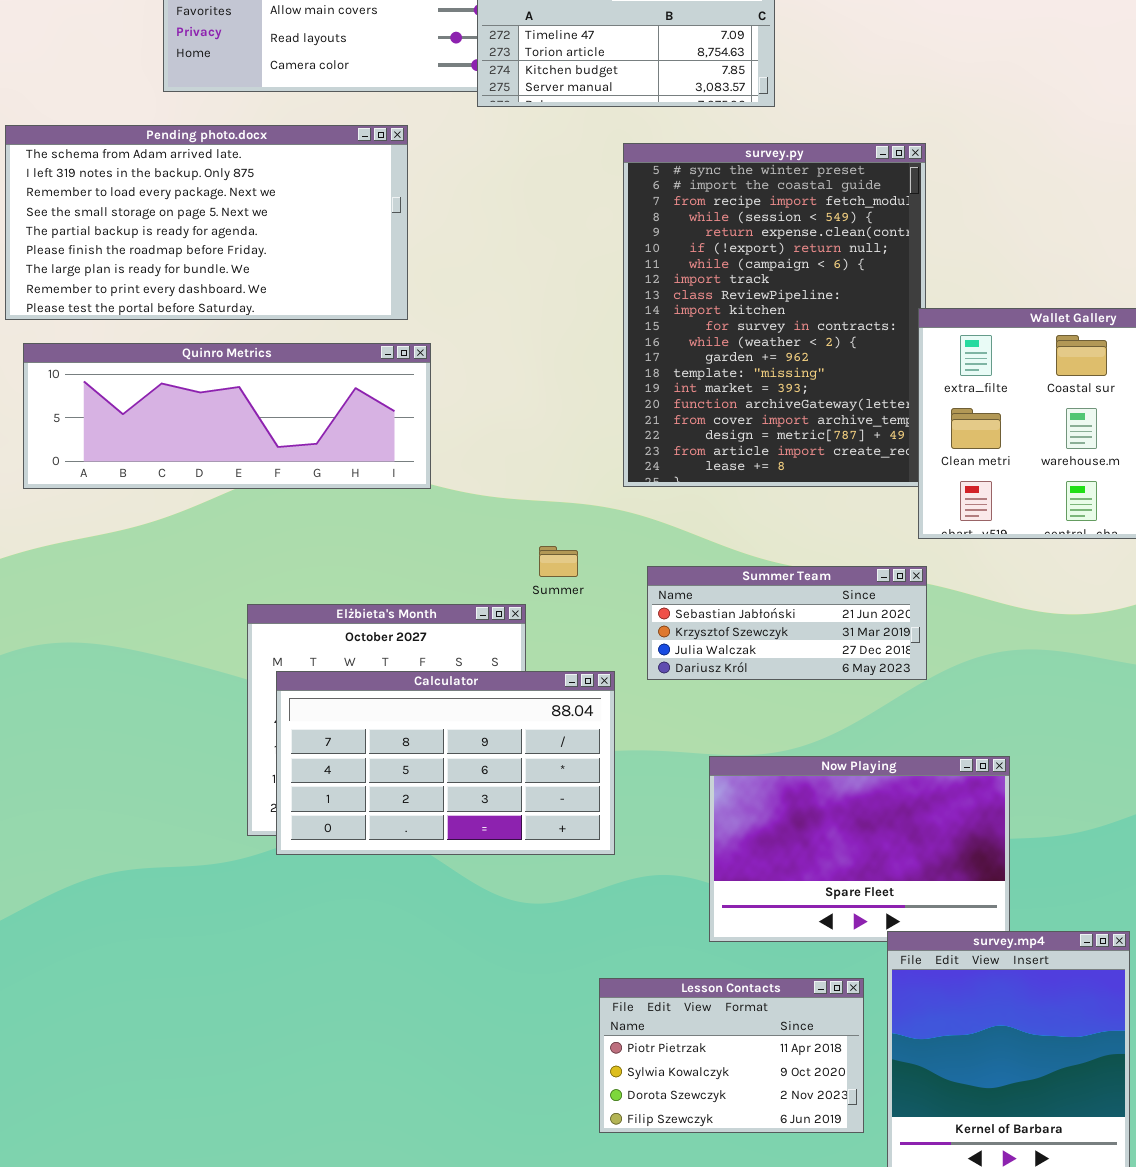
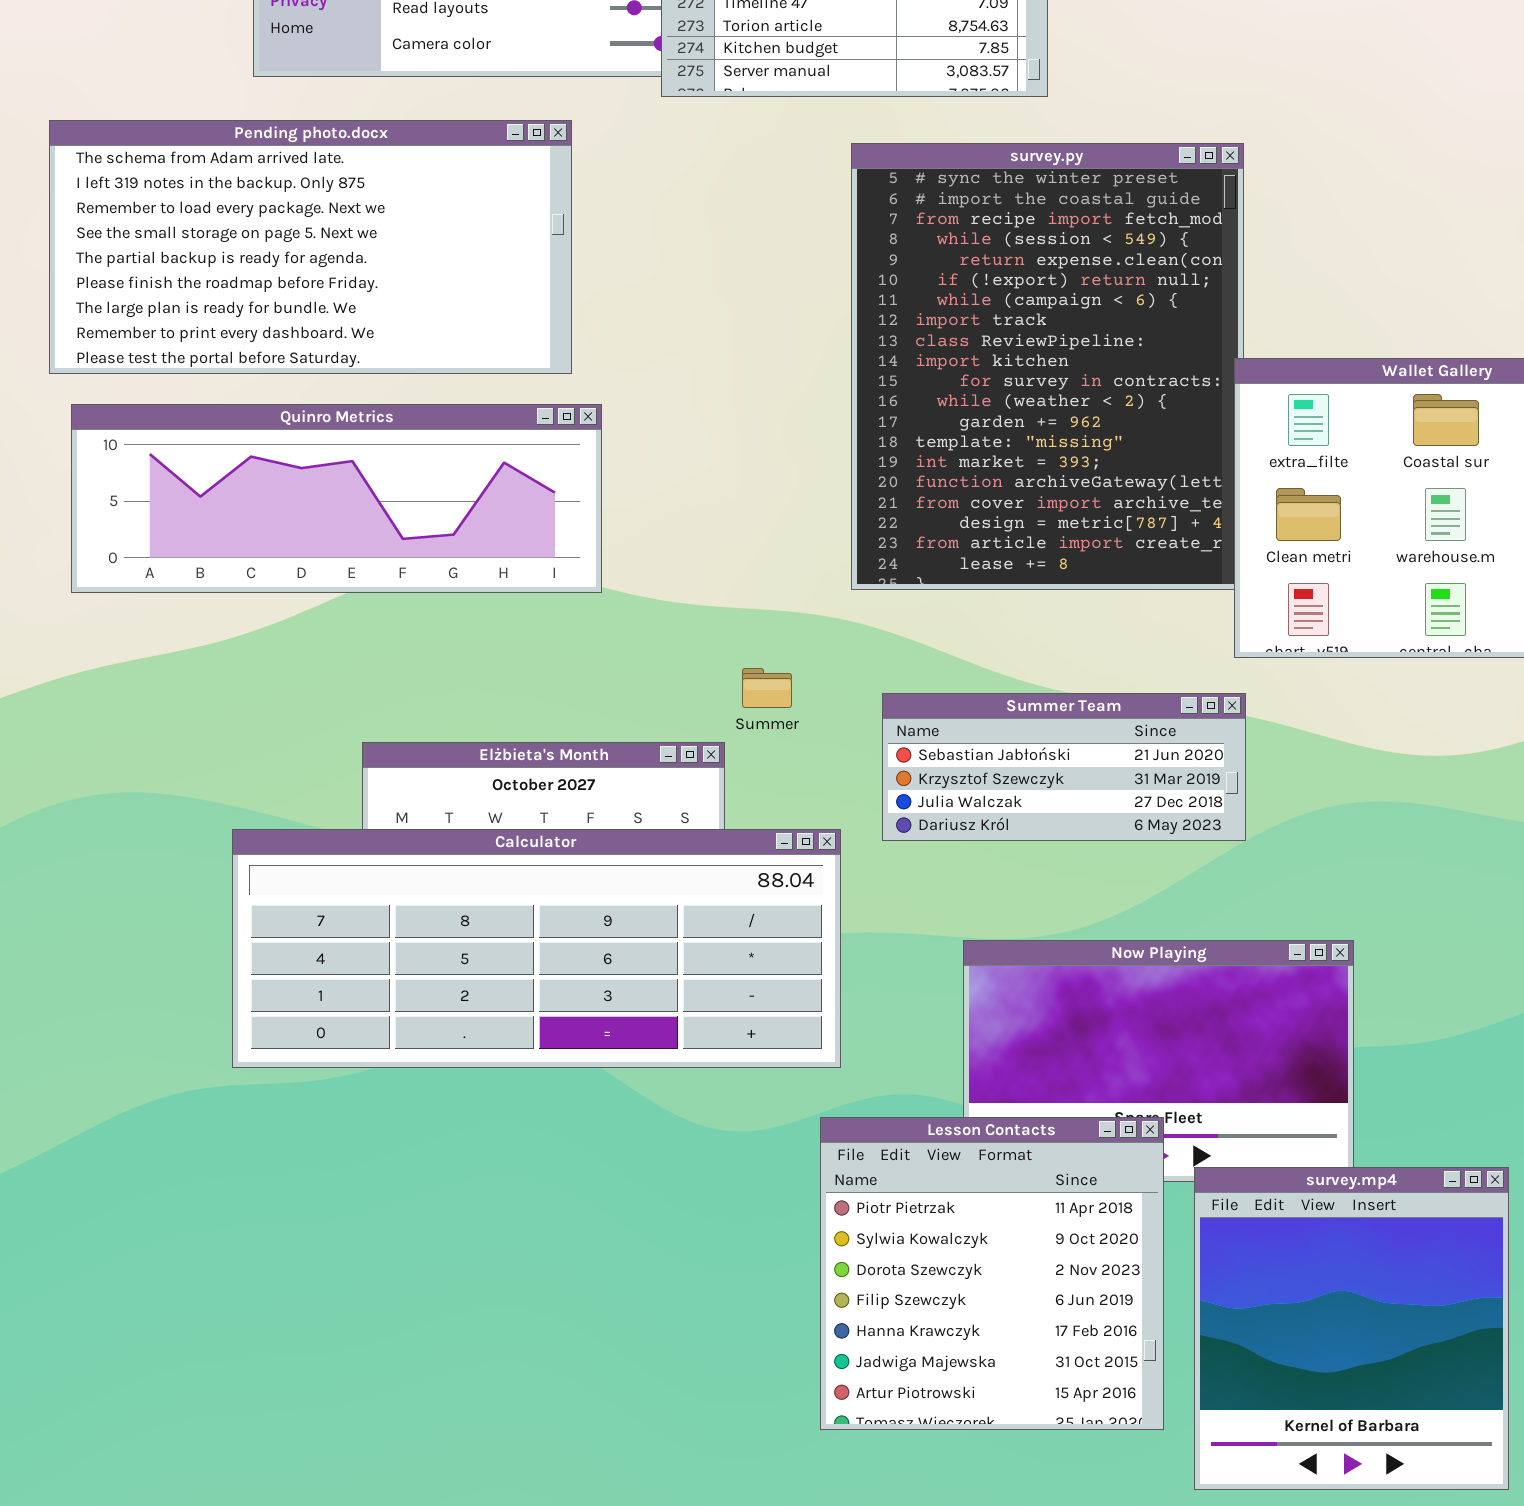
Calculator: [276,671,615,855] -> [232,829,841,1068], resized
Lesson Contacts: [599,978,864,1133] -> [820,1117,1164,1430], resized

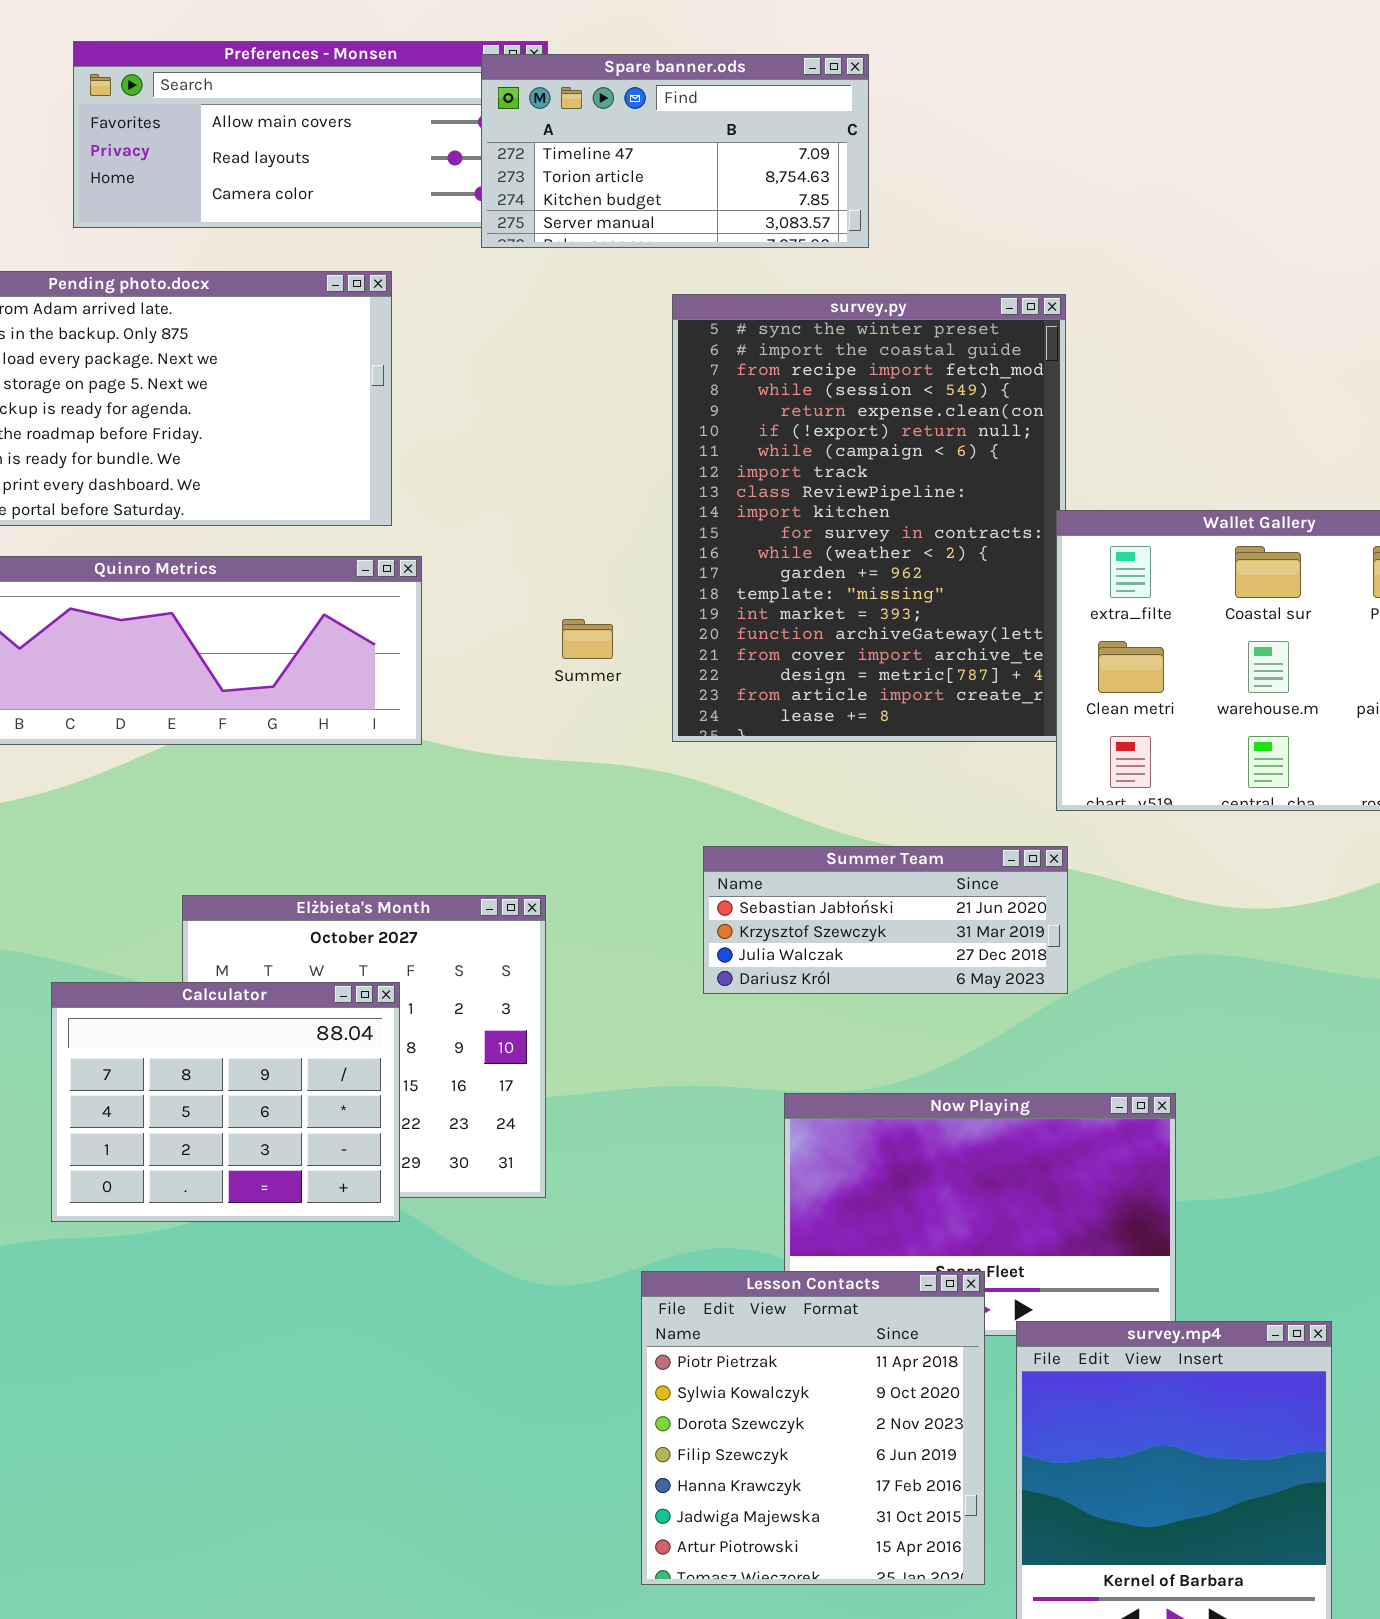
Summer: [742,668,792,708] -> [562,619,613,659], moved
Calculator: [232,829,841,1068] -> [51,982,400,1222], resized

